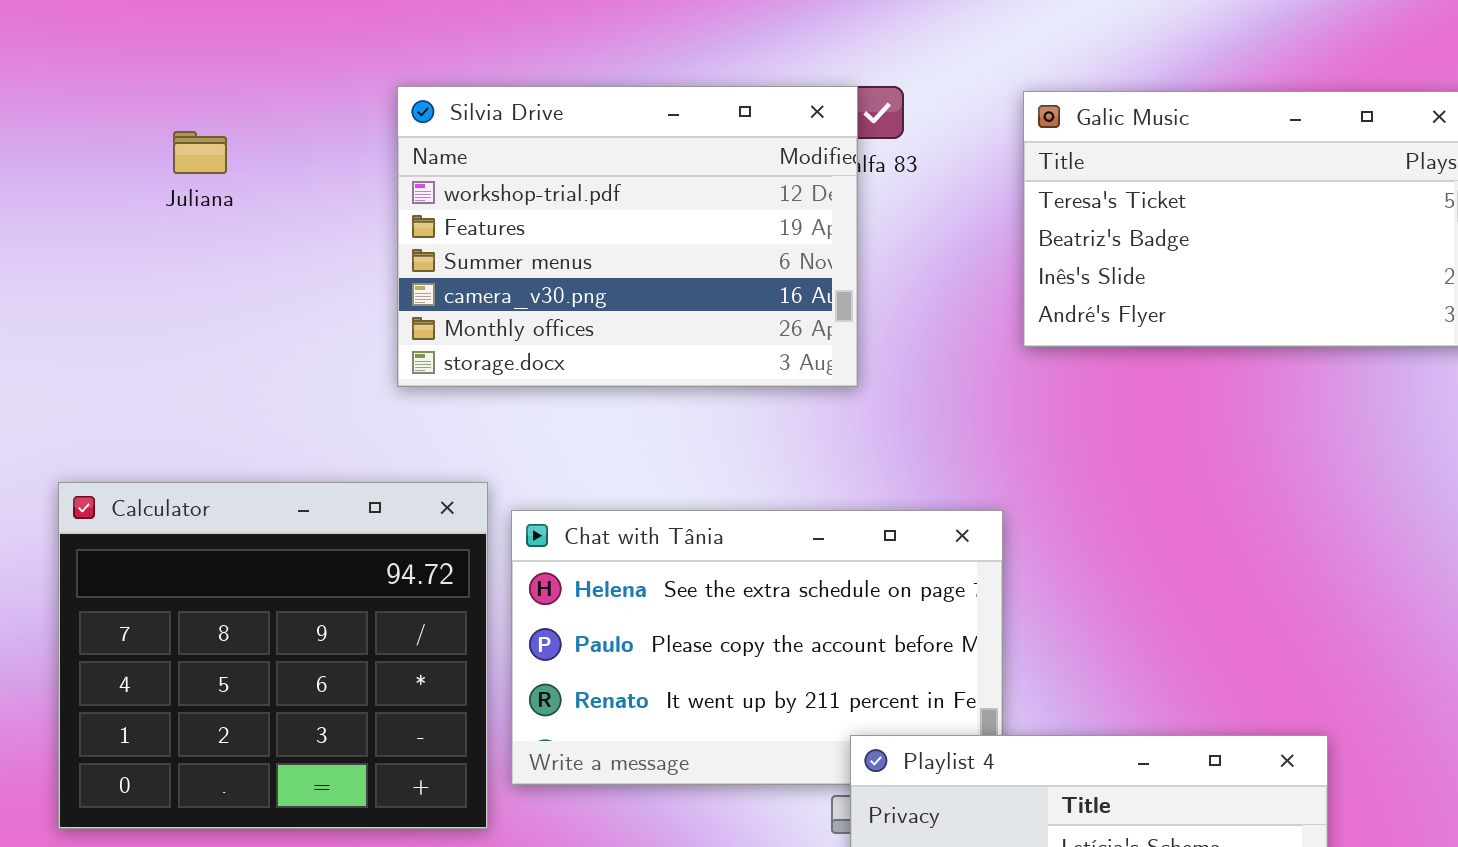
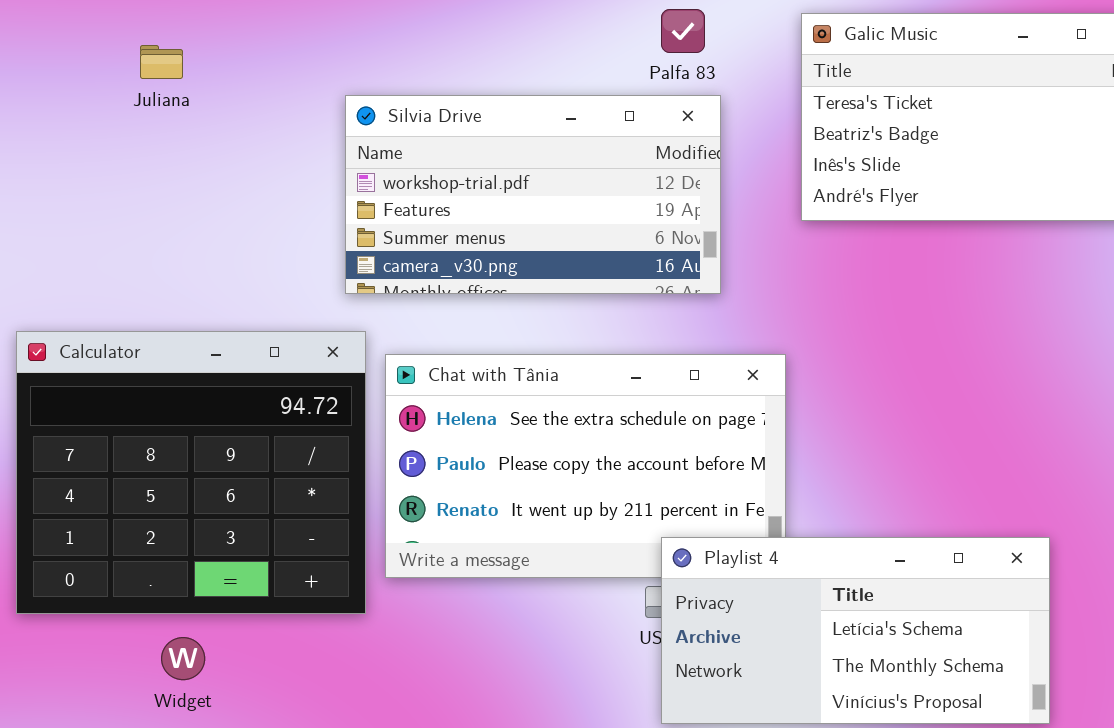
Silvia Drive: [397,86,858,387] -> [345,95,721,294], moved, resized
Juliana: [173,131,227,174] -> [140,45,183,79], moved

